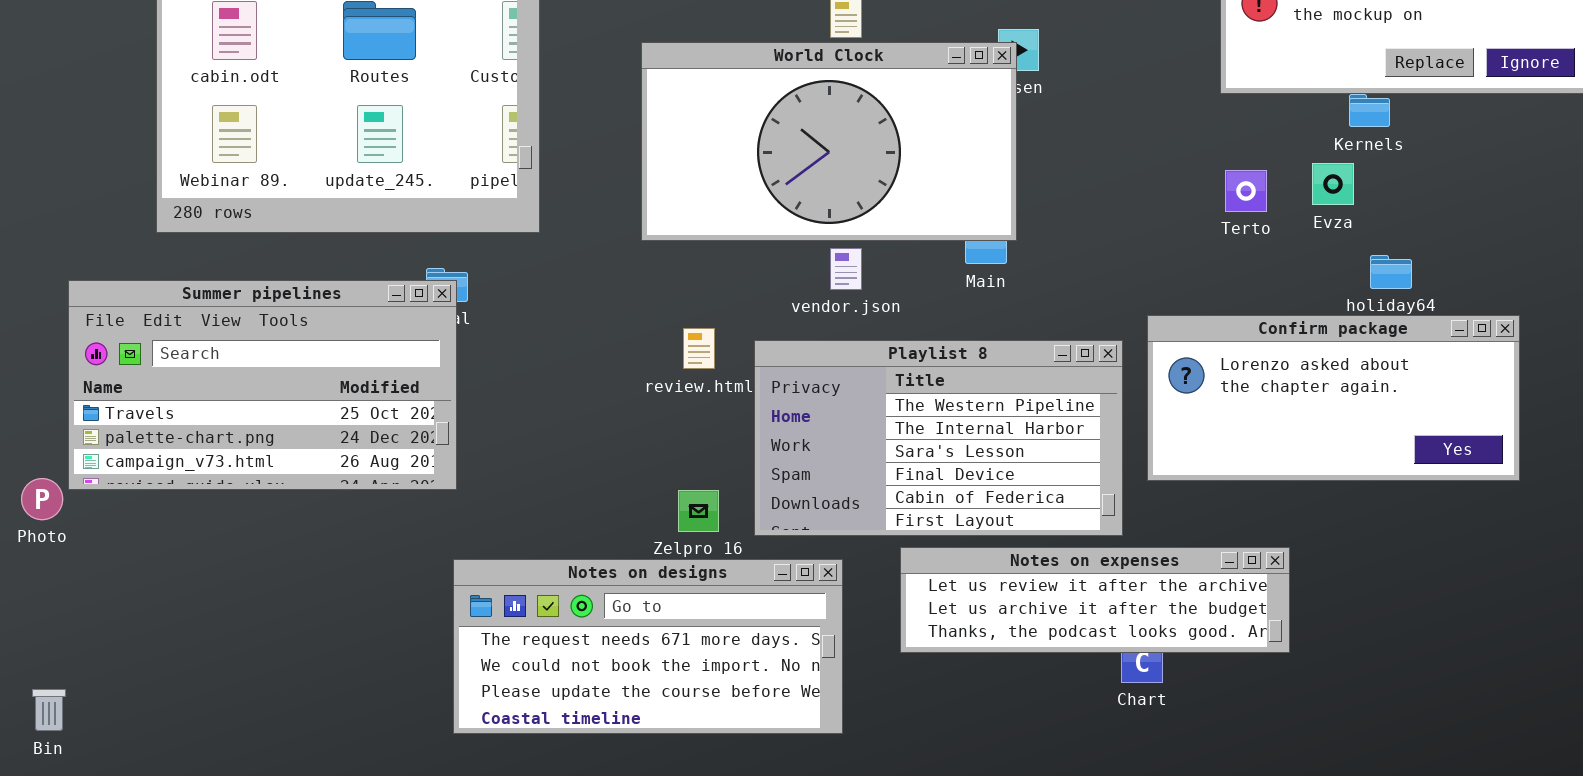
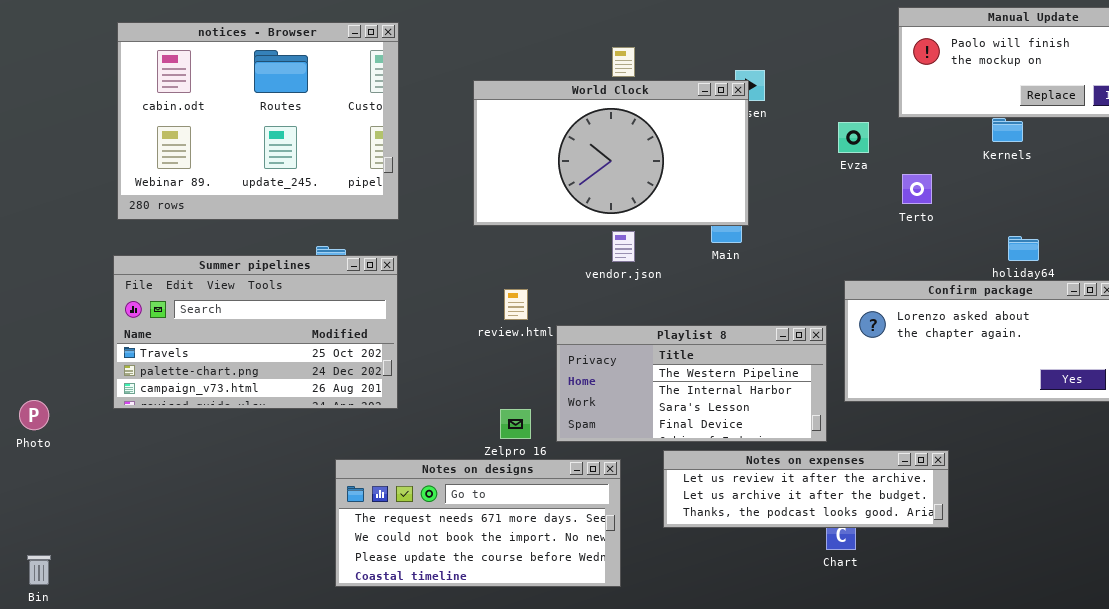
Evza: [1312,163,1354,205] -> [838,122,869,153], moved
Summer pipelines: [68,280,457,490] -> [113,255,398,409], moved
Playlist 8: [754,340,1123,536] -> [556,325,827,442], resized

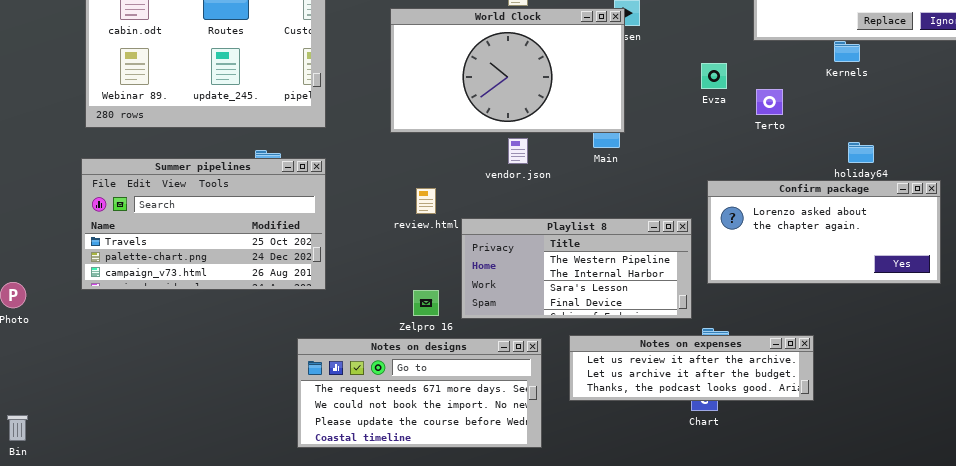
Evza: [838,122,869,153] -> [701,63,727,89], moved
Notes on expenses: [663,450,949,528] -> [569,335,814,401], moved
Notes on designs: [335,459,621,587] -> [297,338,542,448], moved

